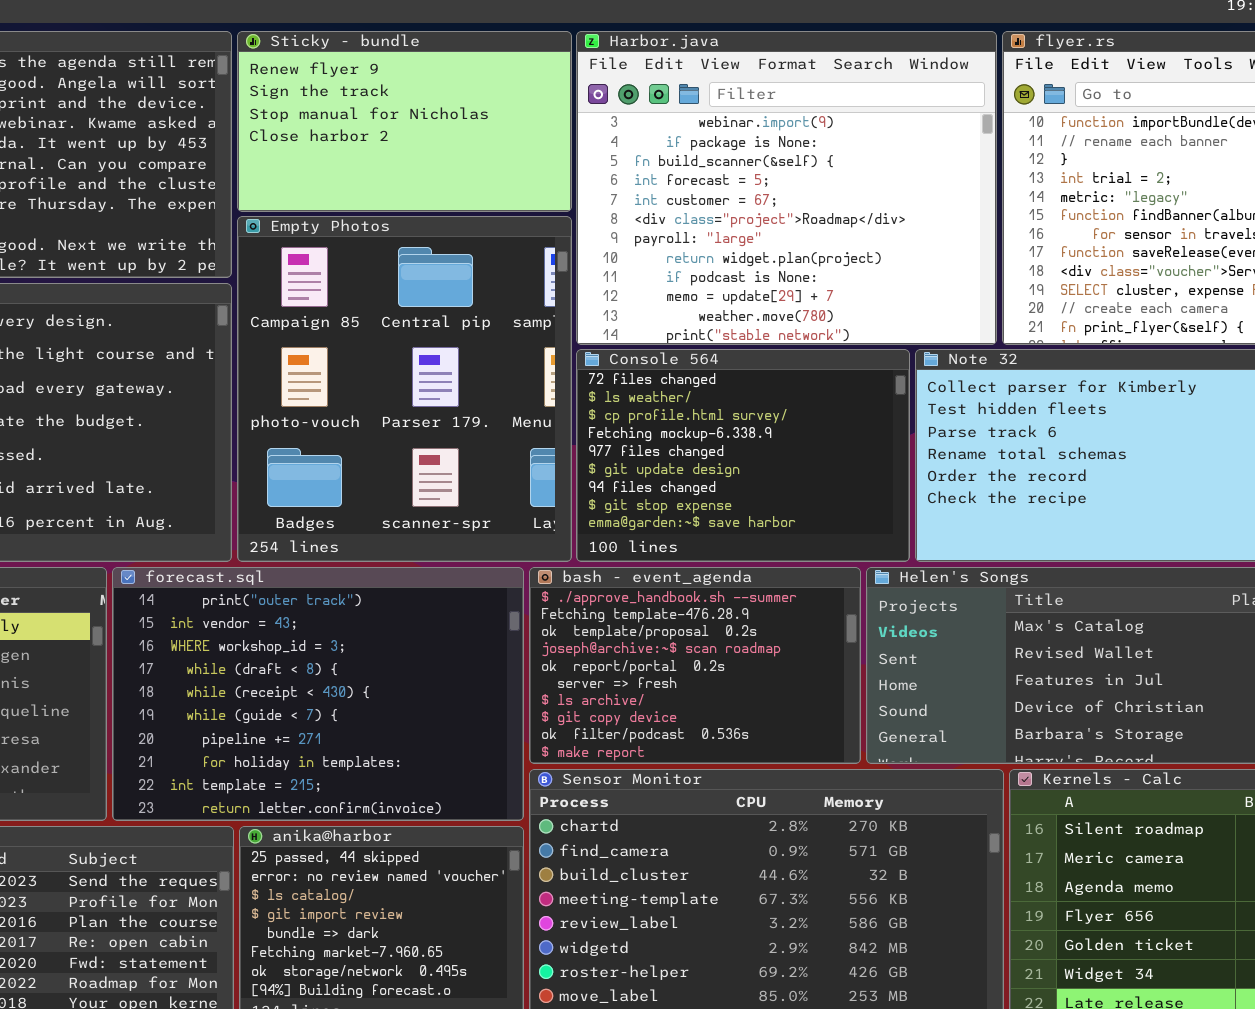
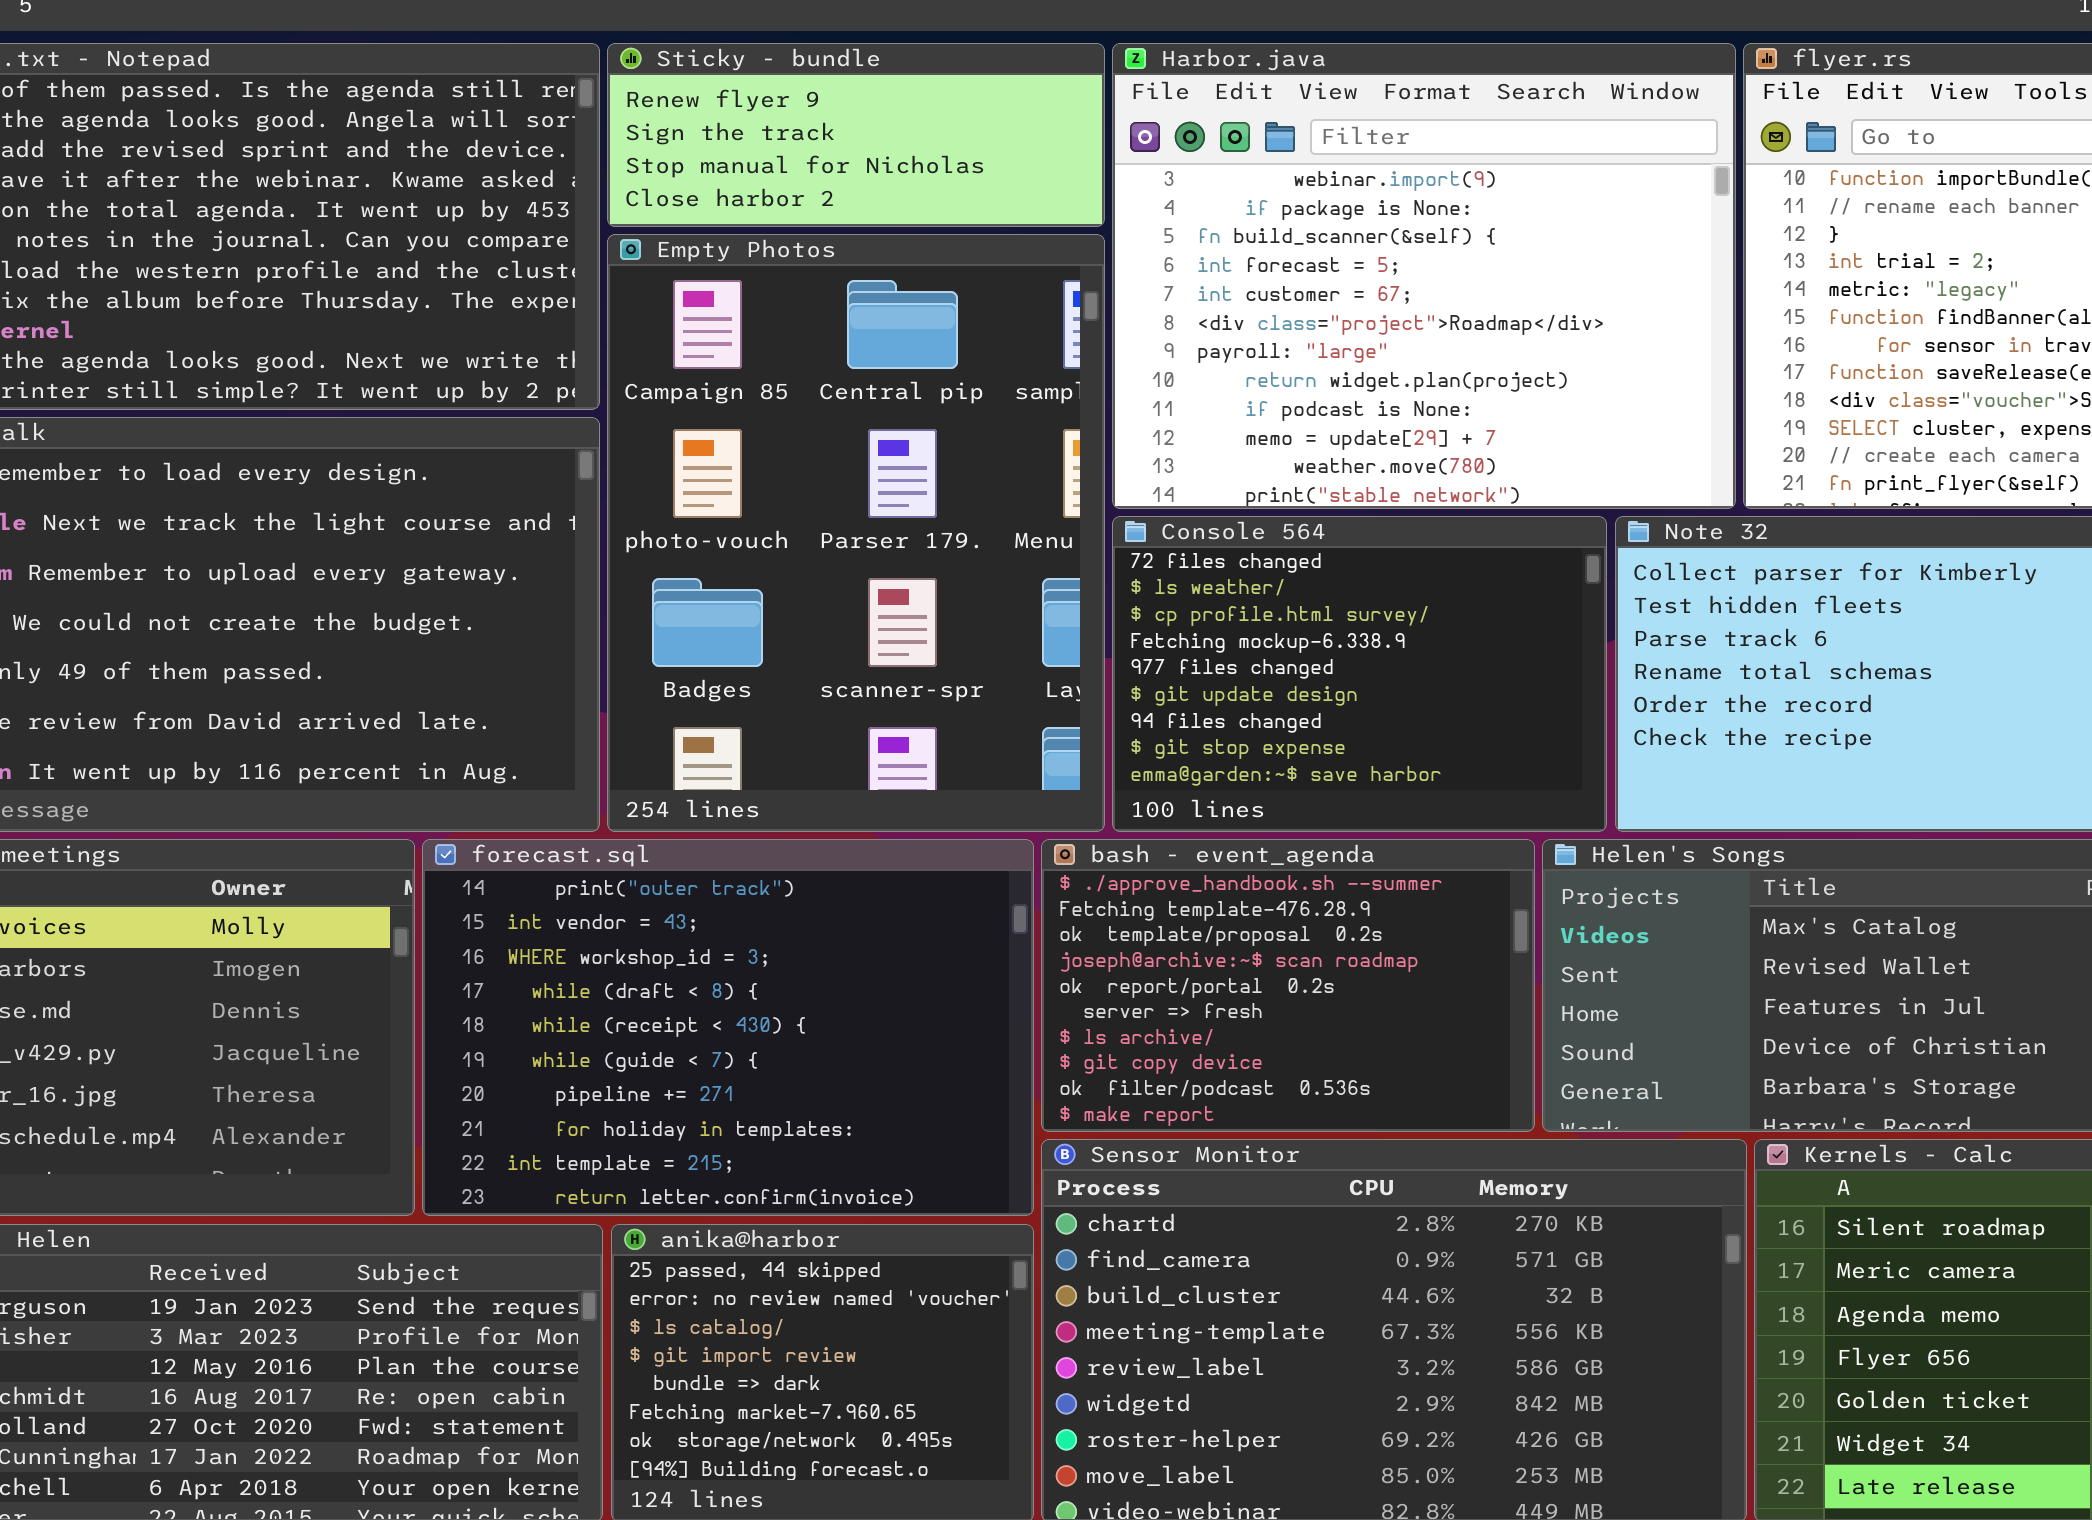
Sticky - bundle: [237,31,572,212] -> [607,43,1105,227], resized
Empty Photos: [237,216,572,562] -> [607,234,1105,832], resized

